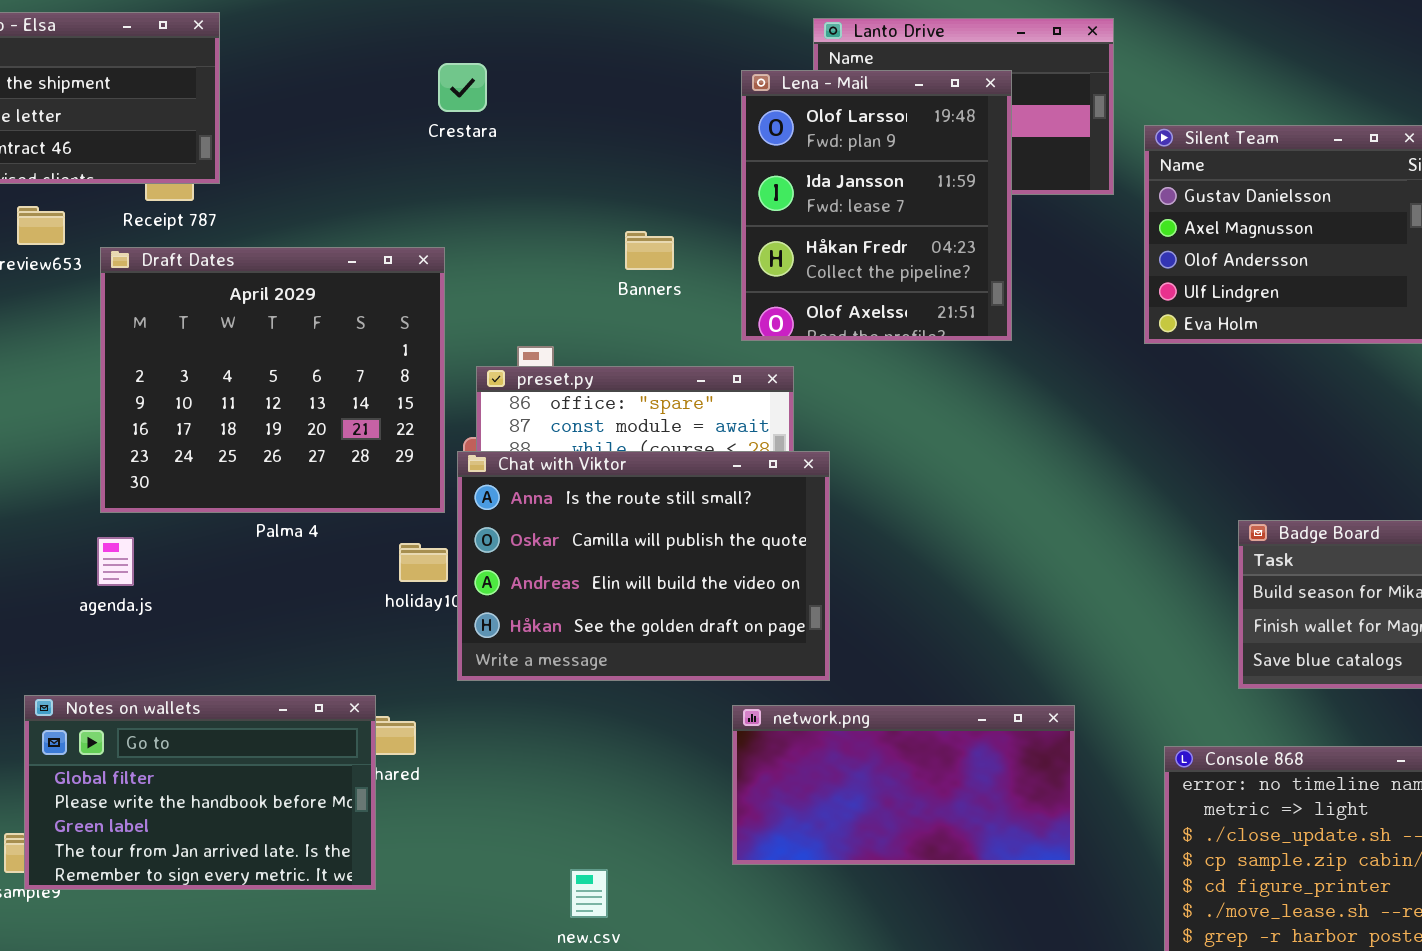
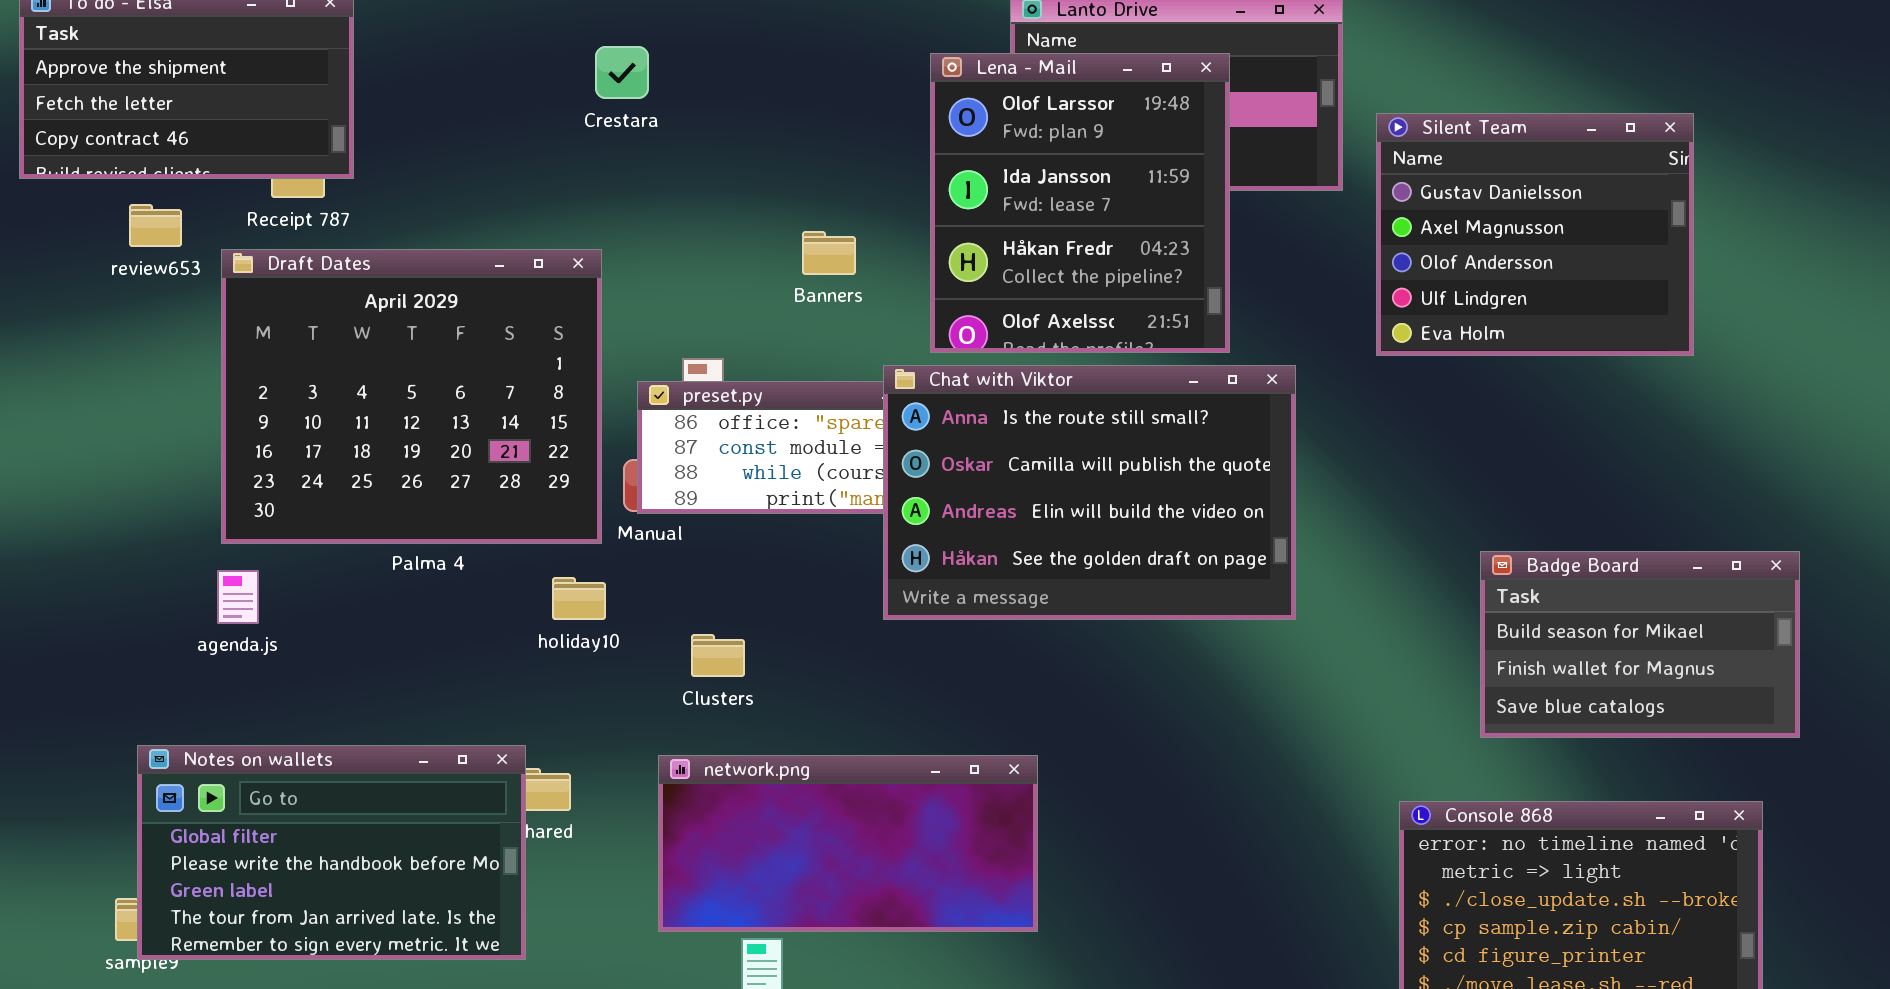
Chat with Viktor: [457,451,830,681] -> [883,365,1296,620], moved
network.png: [732,705,1075,865] -> [658,755,1038,932], moved

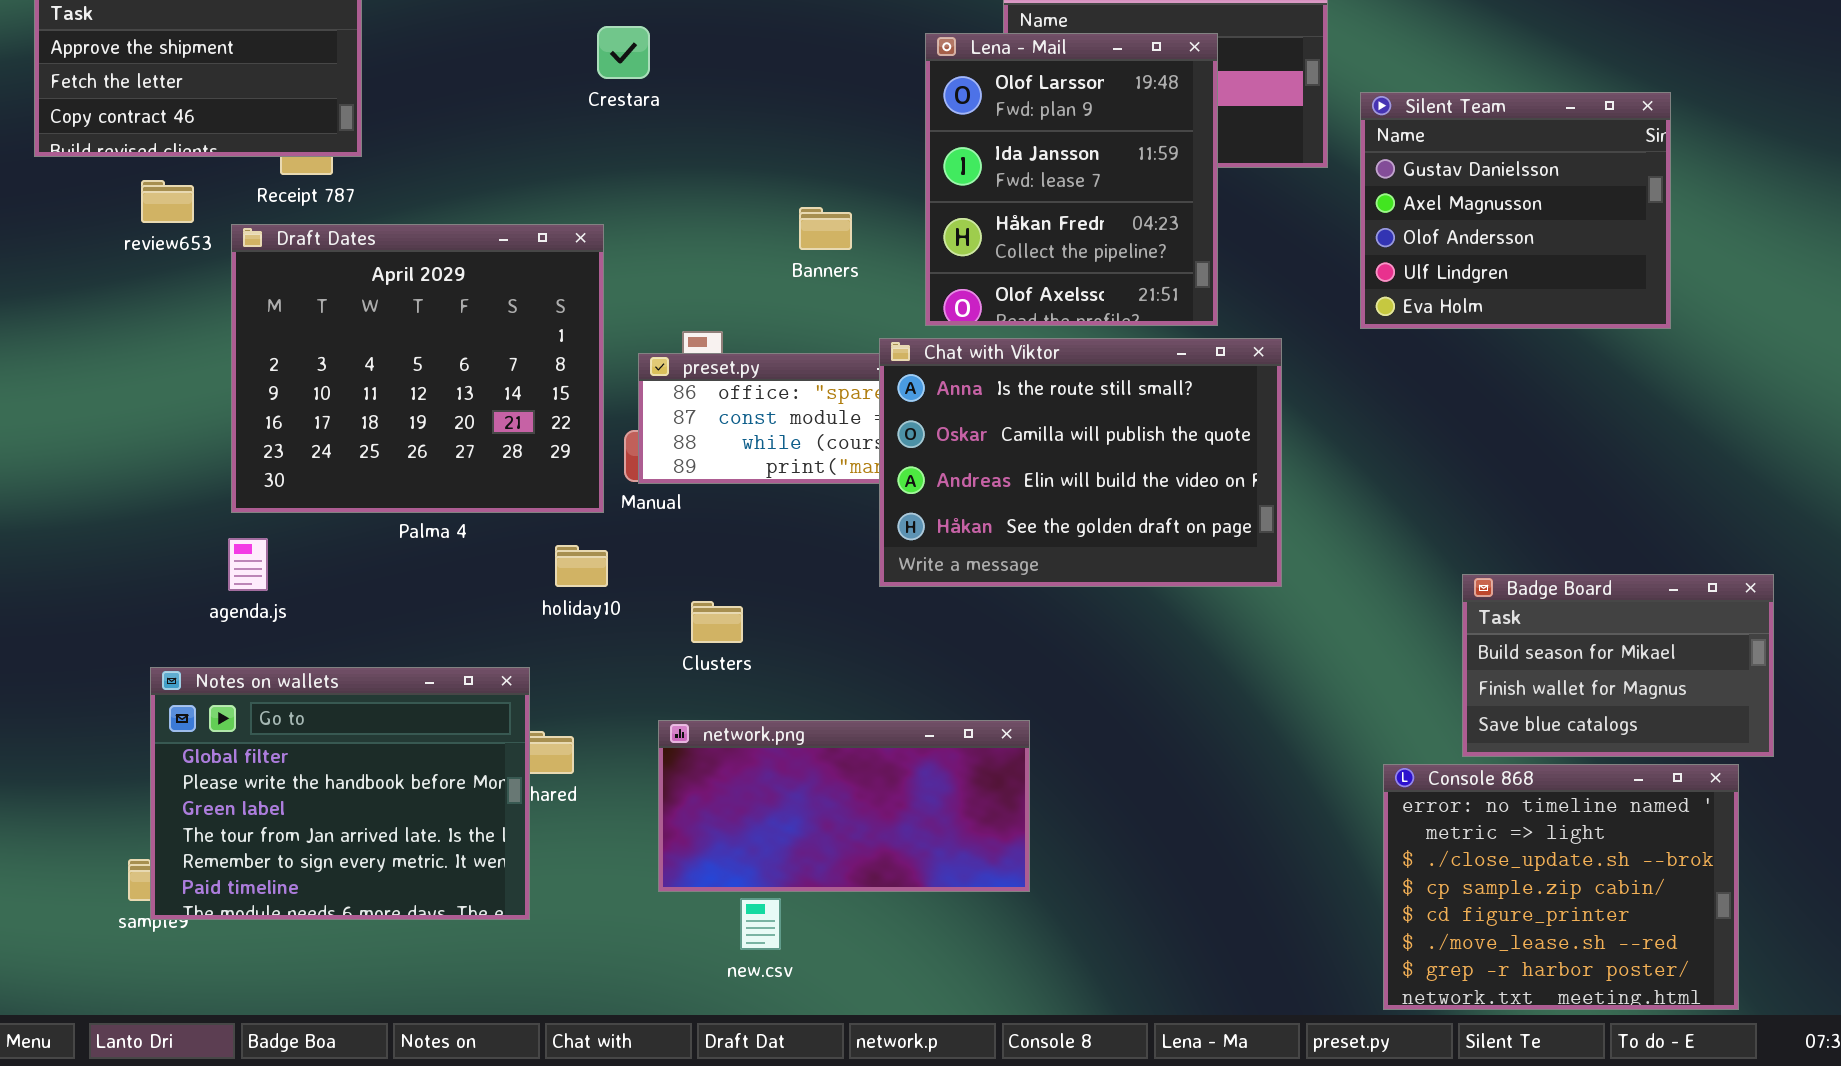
Badge Board: [1480,551,1800,738] -> [1462,574,1774,757], moved
Notes on wallets: [137,745,526,960] -> [150,667,530,920], resized

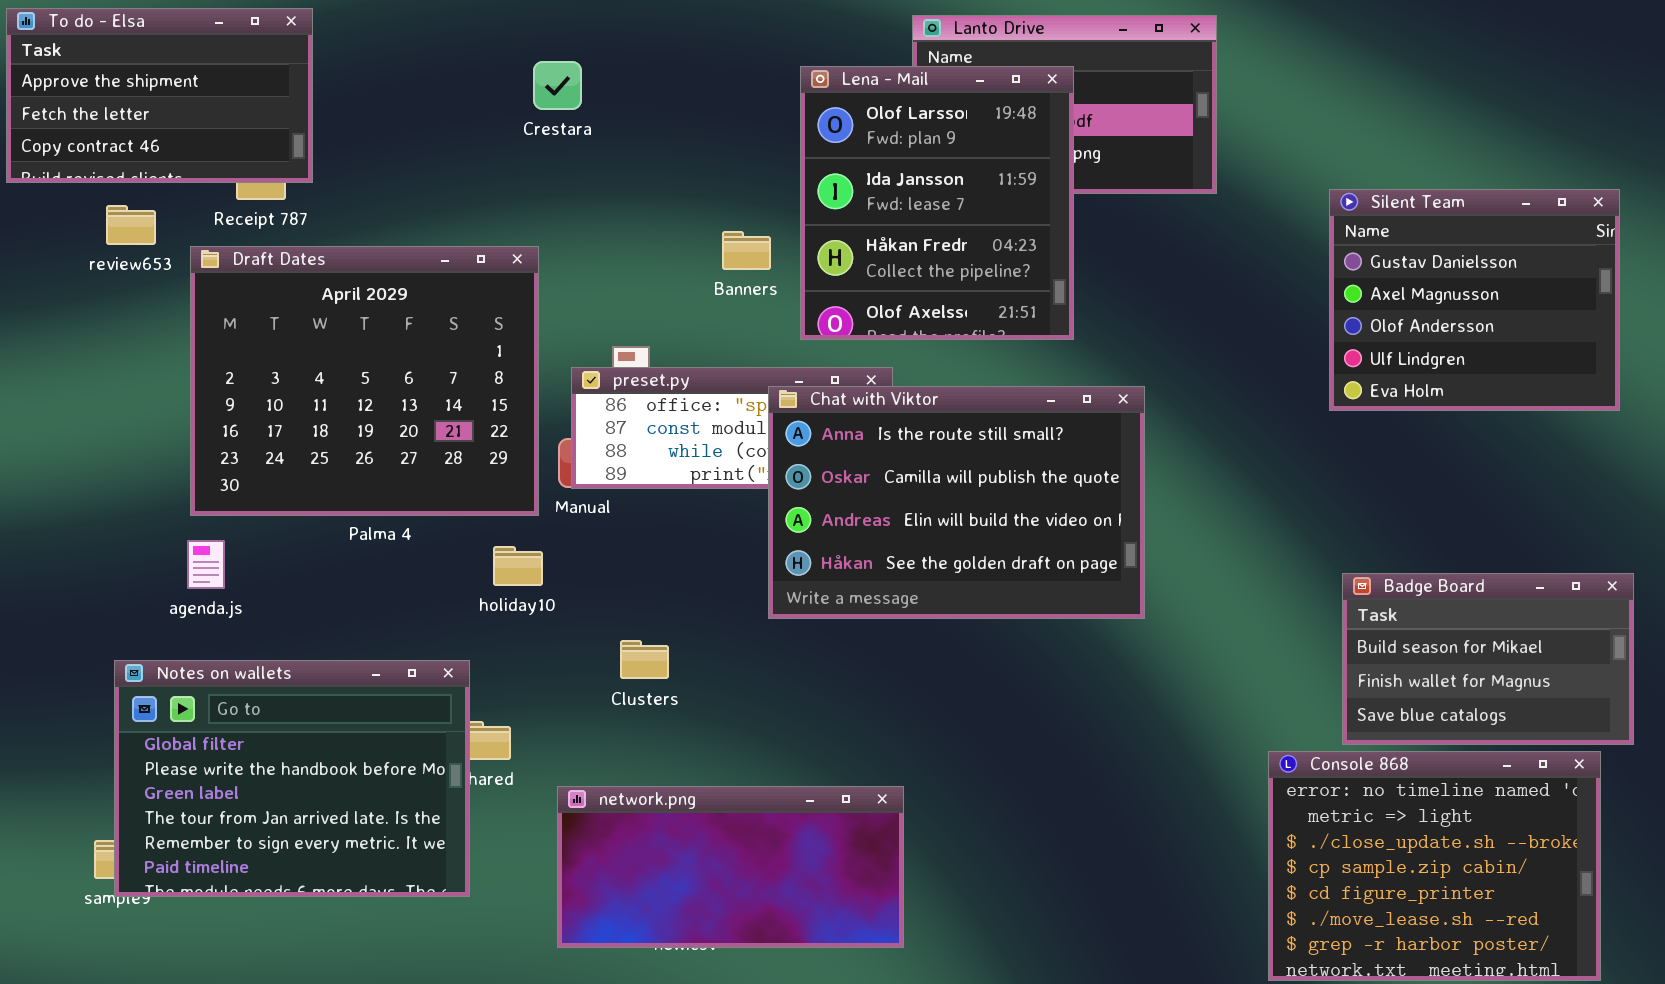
Lena - Mail: [925,33,1218,326] -> [800,66,1074,340], moved
Silent Team: [1360,92,1671,329] -> [1329,189,1620,411], moved
Chat with Viktor: [879,338,1282,587] -> [768,386,1145,619], moved
Clusters: [691,601,743,643] -> [620,640,669,679], moved
network.png: [658,720,1030,892] -> [557,786,904,948], moved

